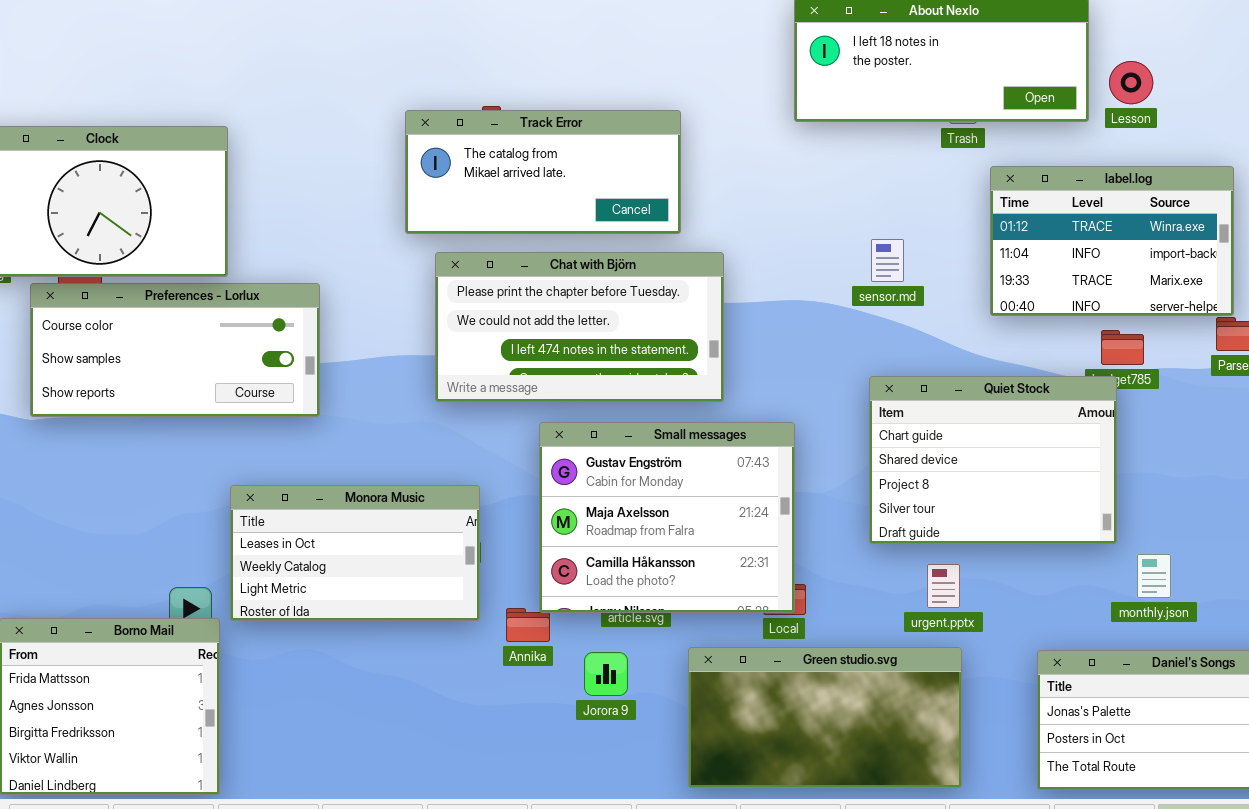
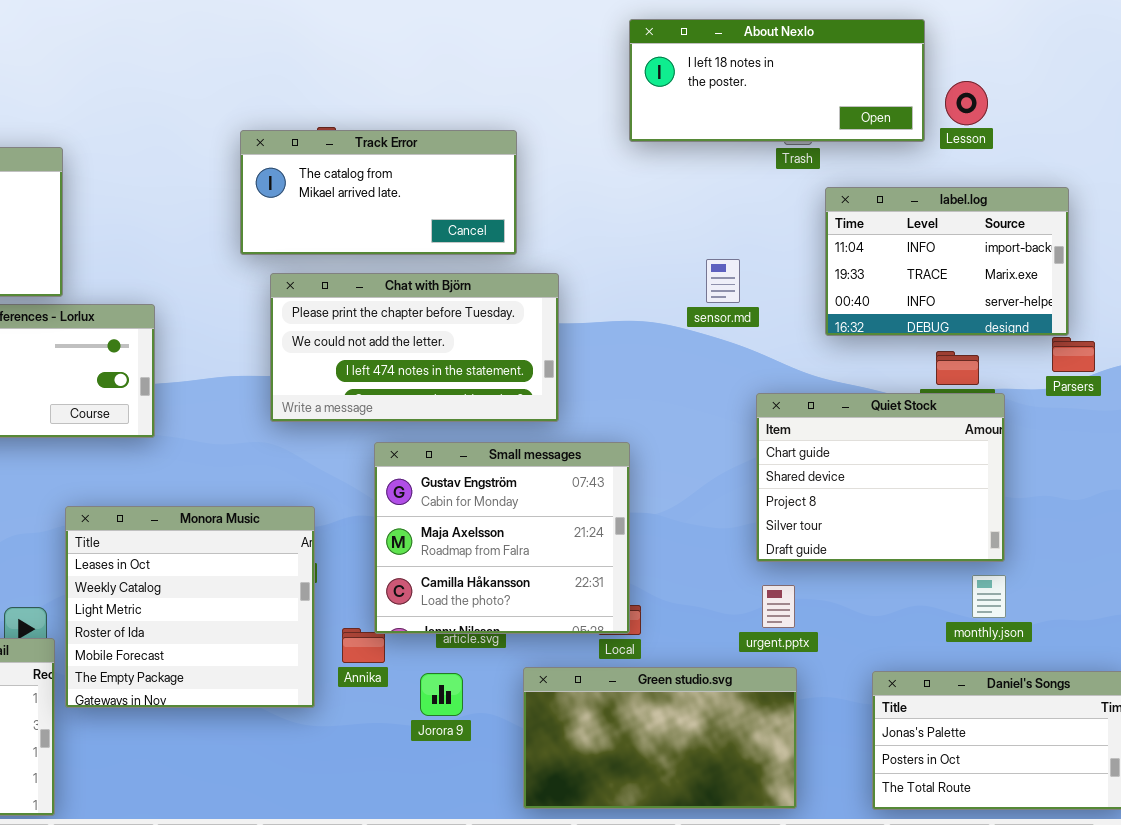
label.log: [990,166,1234,316] -> [825,187,1069,336], scrolled down 1 row
Quiet Stock: [869,376,1117,544] -> [756,393,1005,562], moved
Monora Music: [230,485,480,621] -> [65,506,315,708], resized

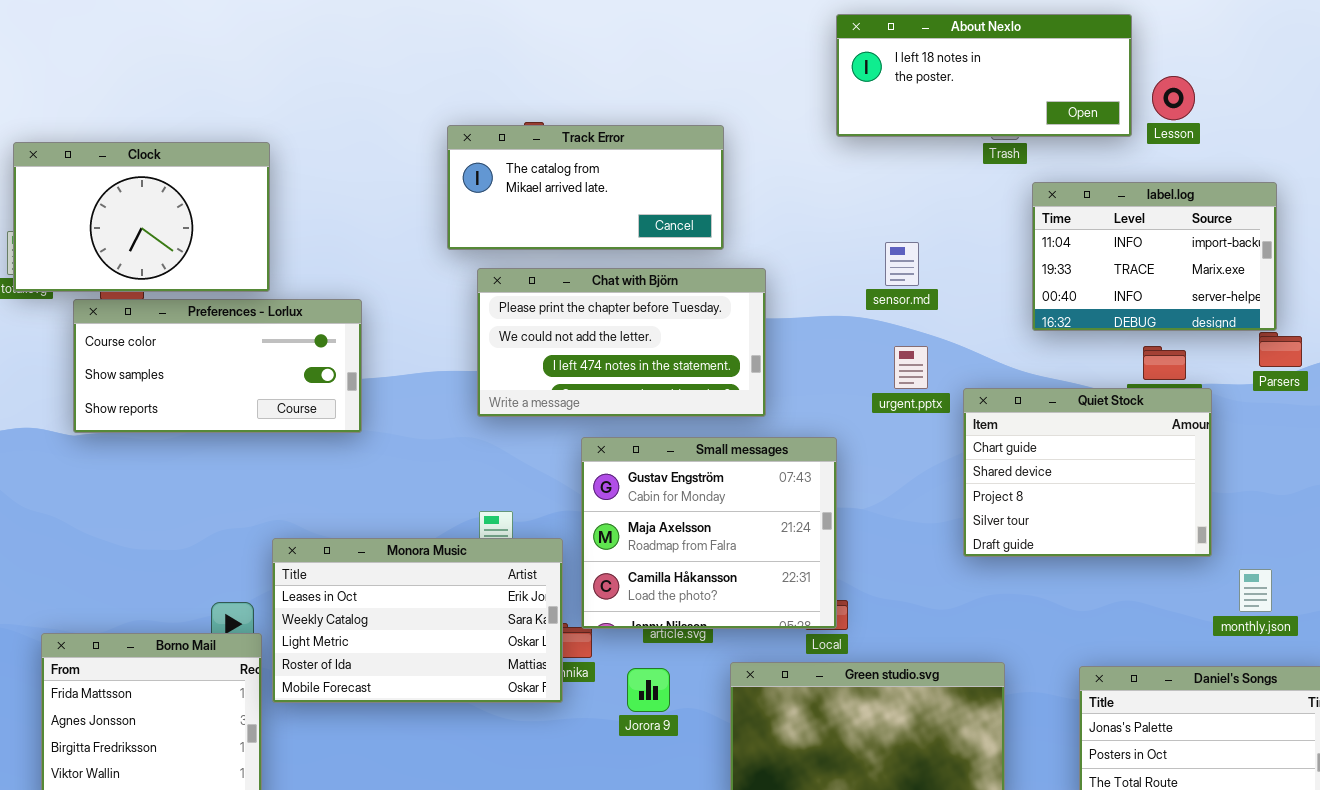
sensor.md: [706,259,740,303] -> [885,242,919,286], moved
Monora Music: [65,506,315,708] -> [272,538,563,703], resized
monthly.json: [972,575,1006,618] -> [1239,569,1272,612], moved
urgent.pptx: [762,585,795,628] -> [894,346,928,389], moved

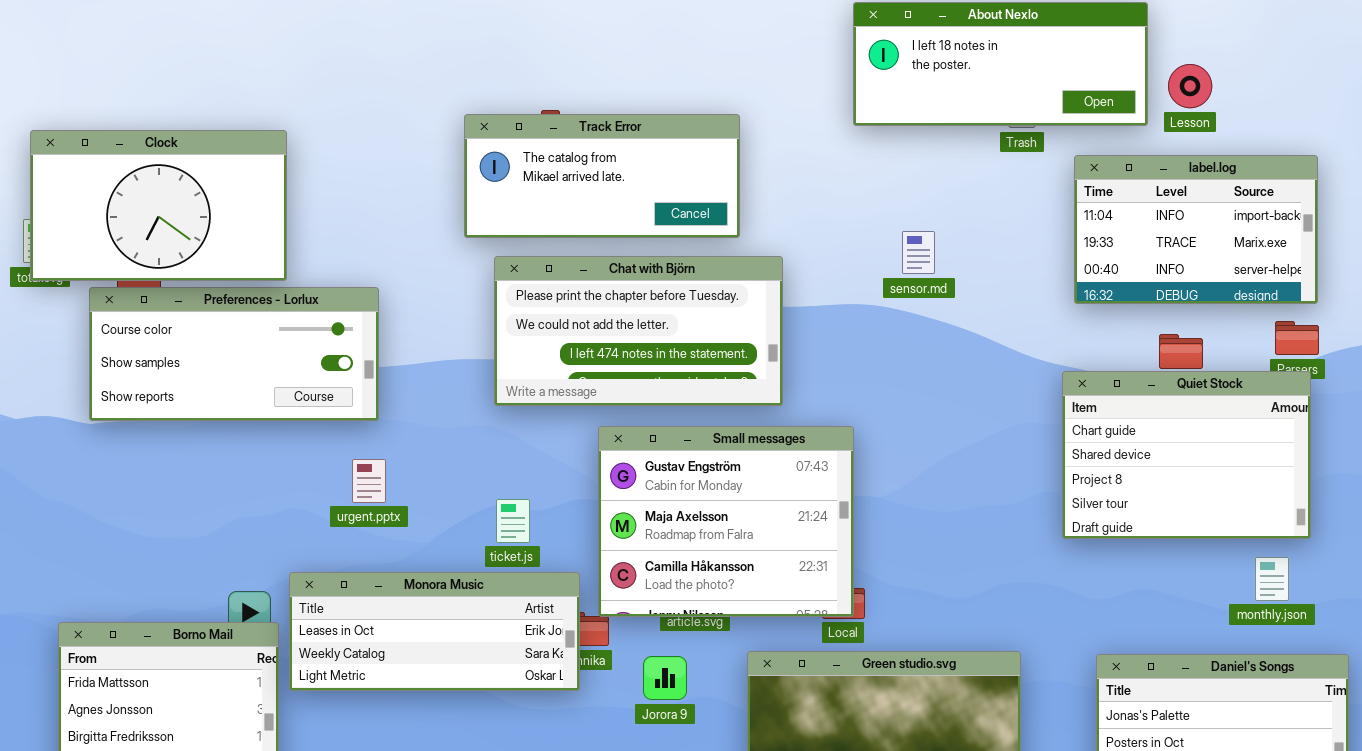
label.log: [1032,182,1277,331] -> [1074,155,1318,304], moved
urgent.pptx: [894,346,928,389] -> [352,459,386,503], moved
Quiet Stock: [963,388,1212,557] -> [1062,371,1311,539], moved
Monora Music: [272,538,563,703] -> [289,572,580,691], resized

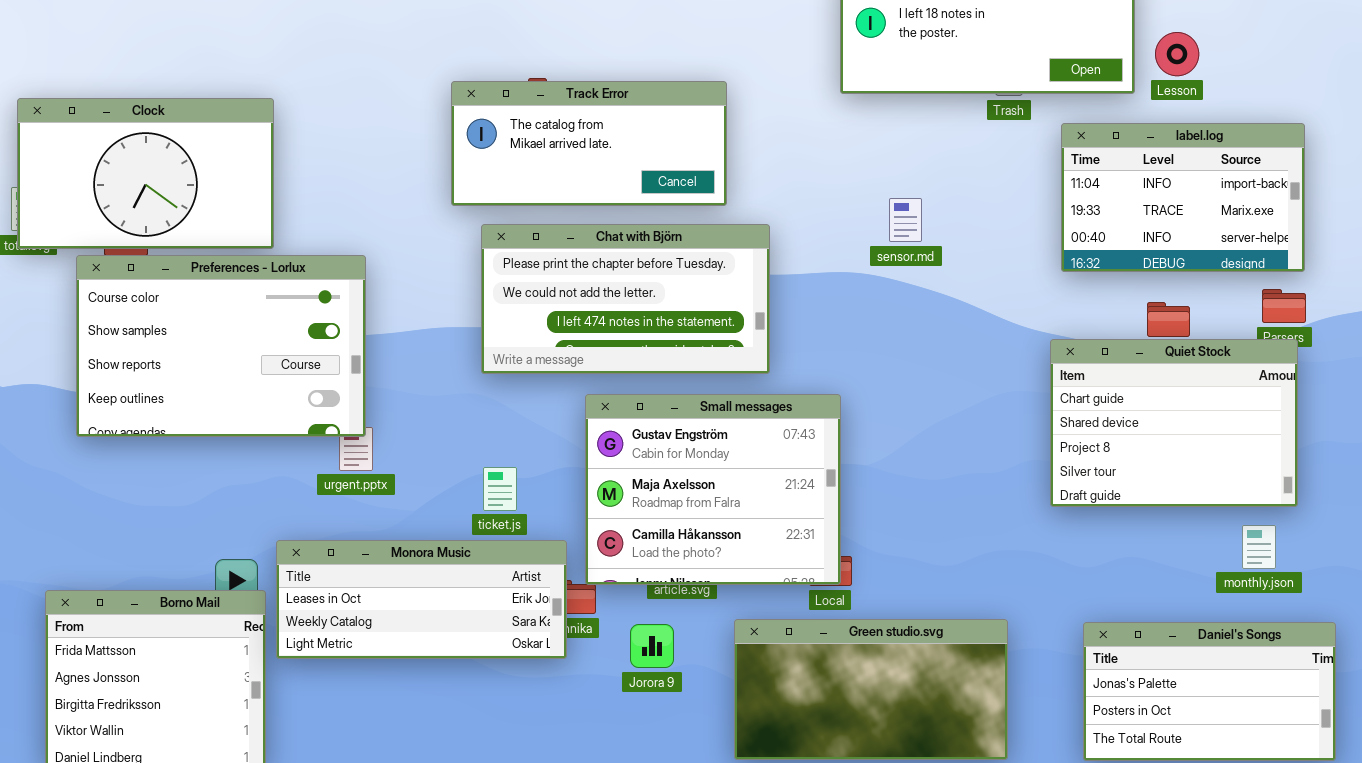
Preferences - Lorlux: [89,287,379,421] -> [76,255,366,437], resized

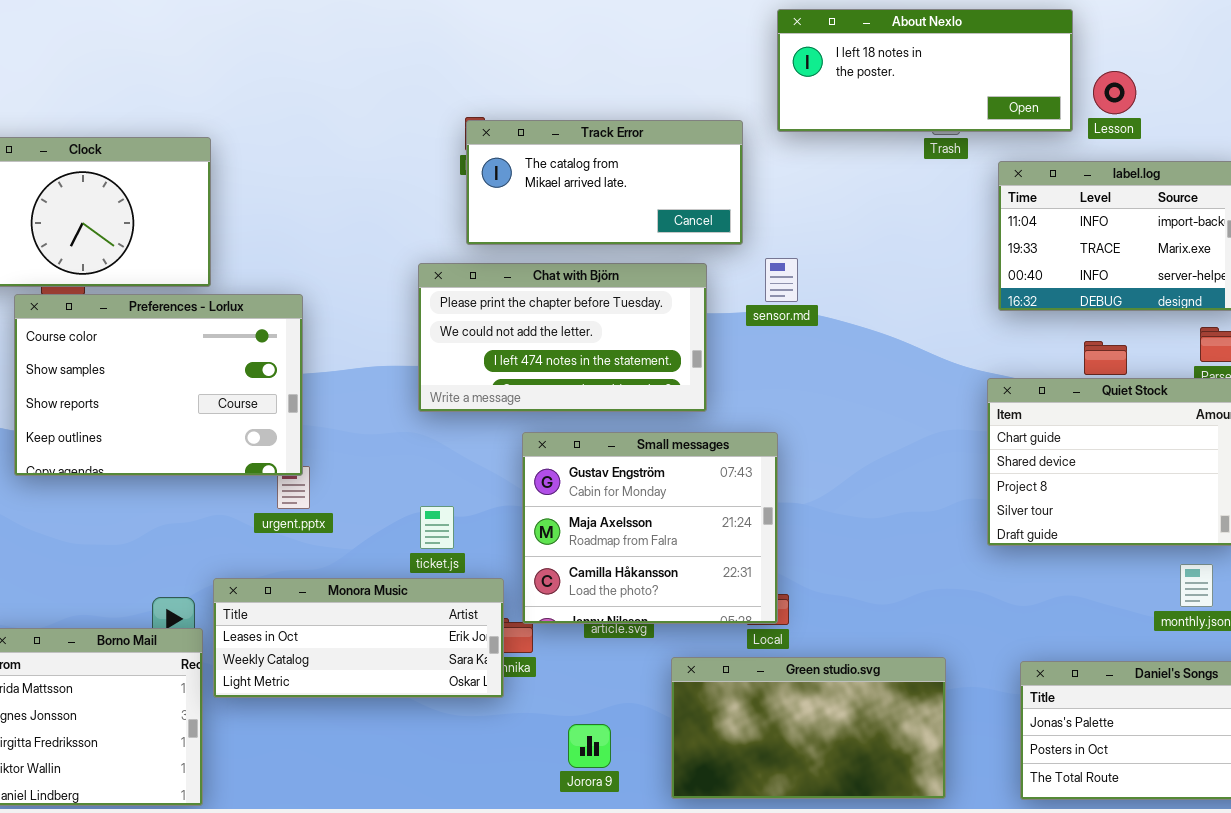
Track Error: [451,81,727,206] -> [466,120,743,245], moved
sensor.md: [889,198,922,242] -> [765,258,798,302], moved
Jorora 9: [630,624,674,668] -> [568,724,611,768], moved

